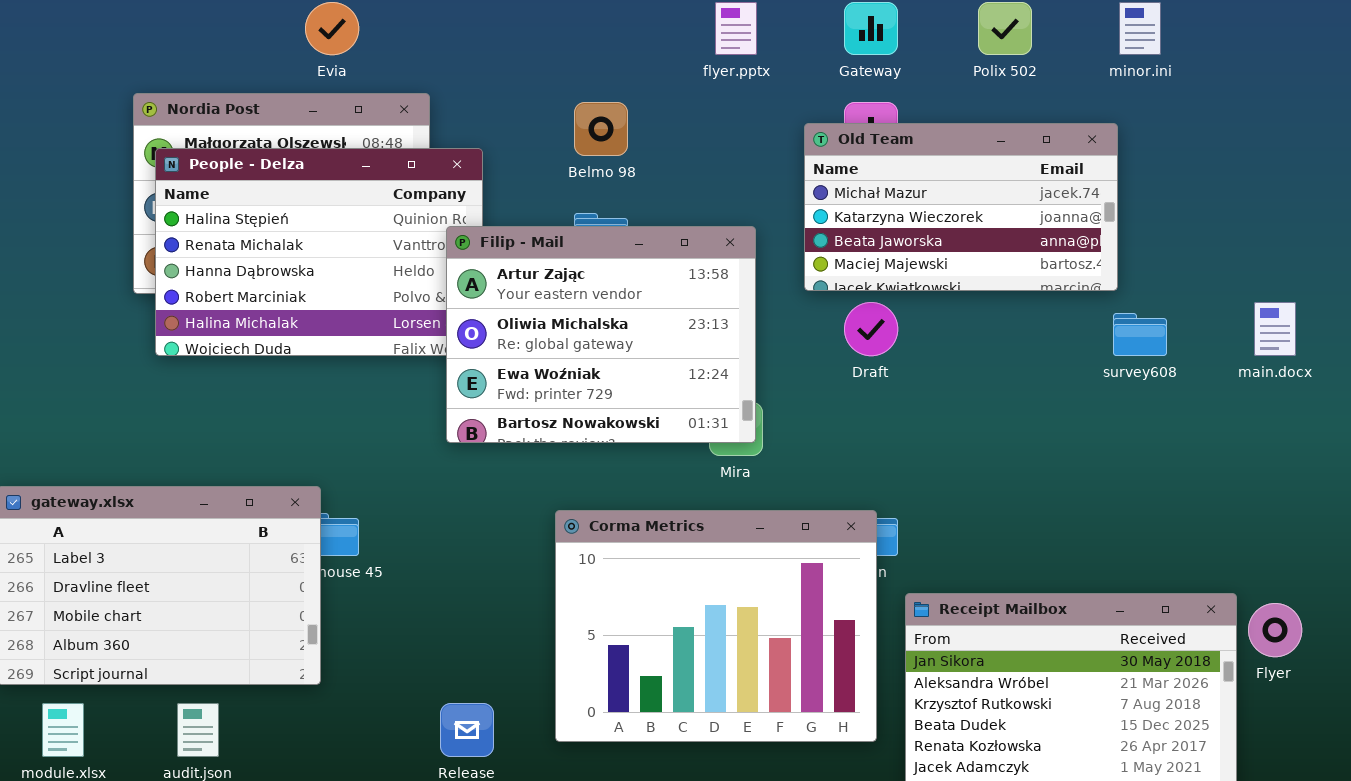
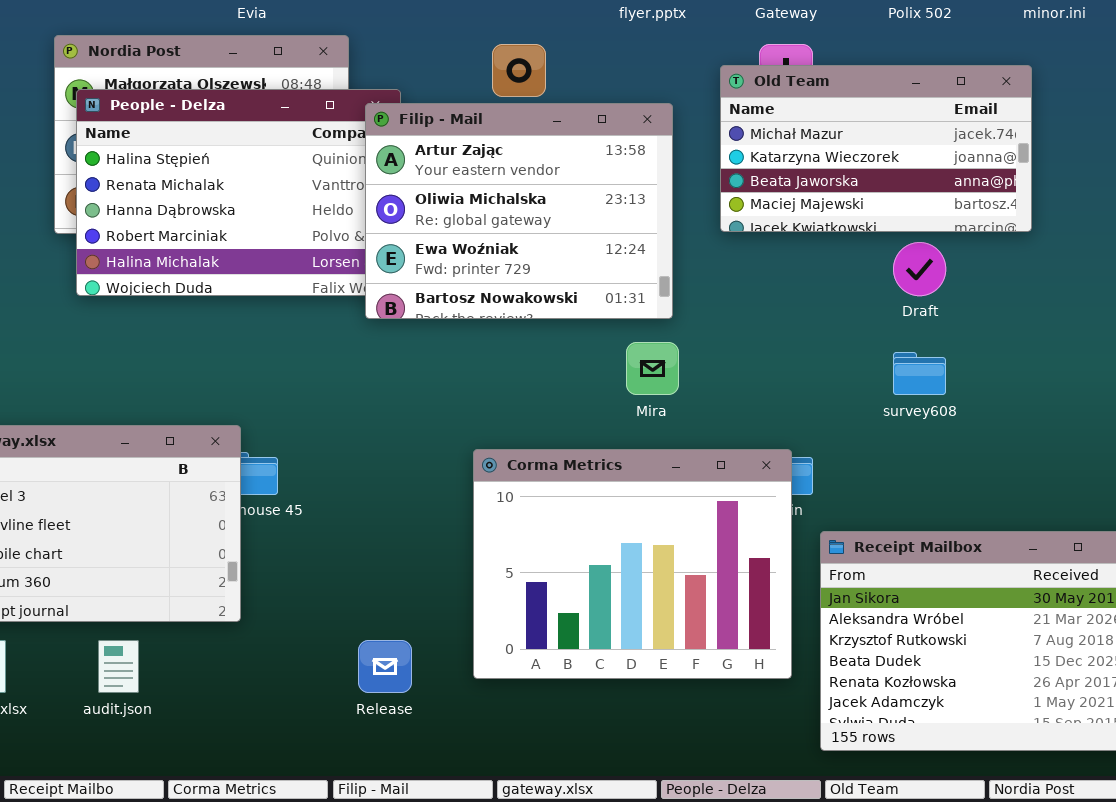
Filip - Mail: [446,226,756,443] -> [365,103,673,319], moved
Draft: [844,302,898,356] -> [893,242,946,296], moved
survey608: [1113,313,1167,356] -> [893,352,946,395], moved

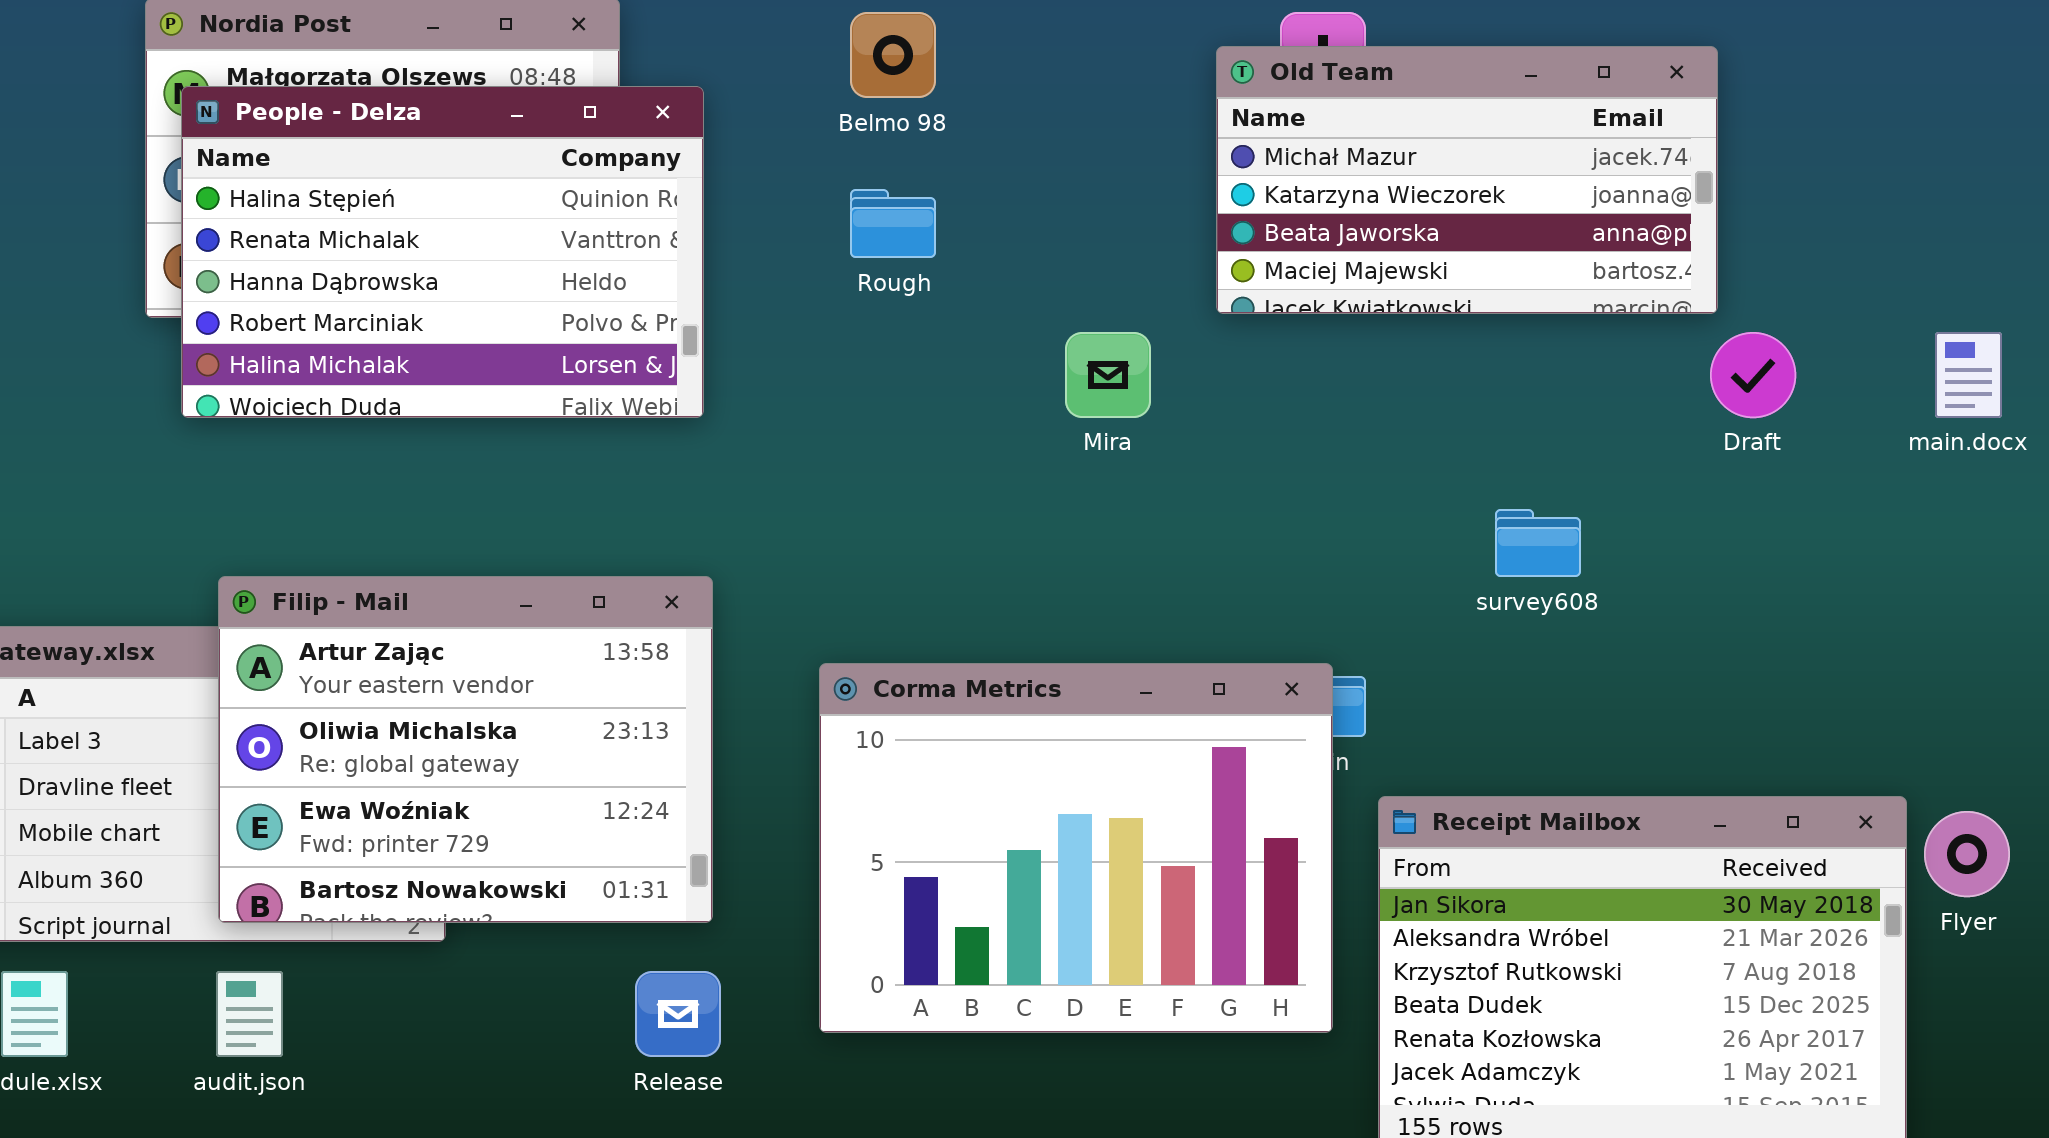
Filip - Mail: [365,103,673,319] -> [218,576,713,923], moved
Draft: [893,242,946,296] -> [1710,332,1796,418], moved
Mira: [626,342,679,395] -> [1065,332,1151,418], moved

